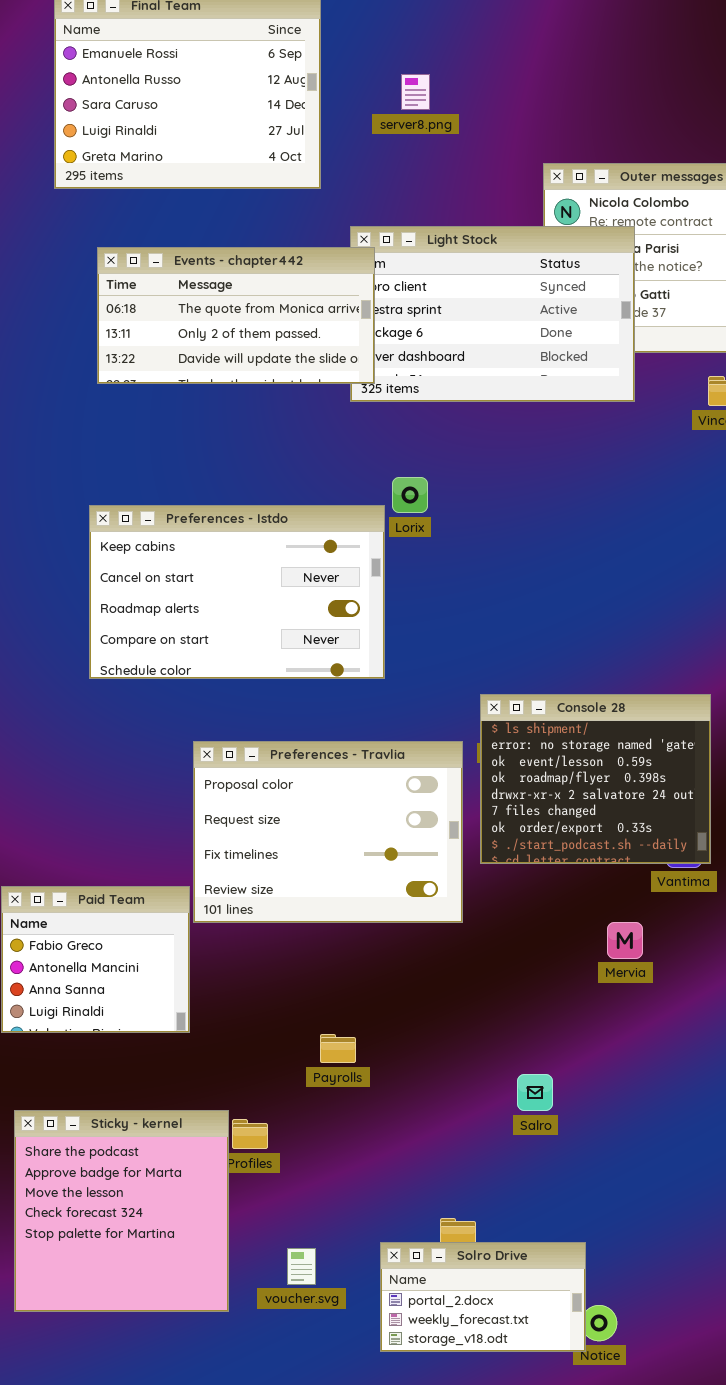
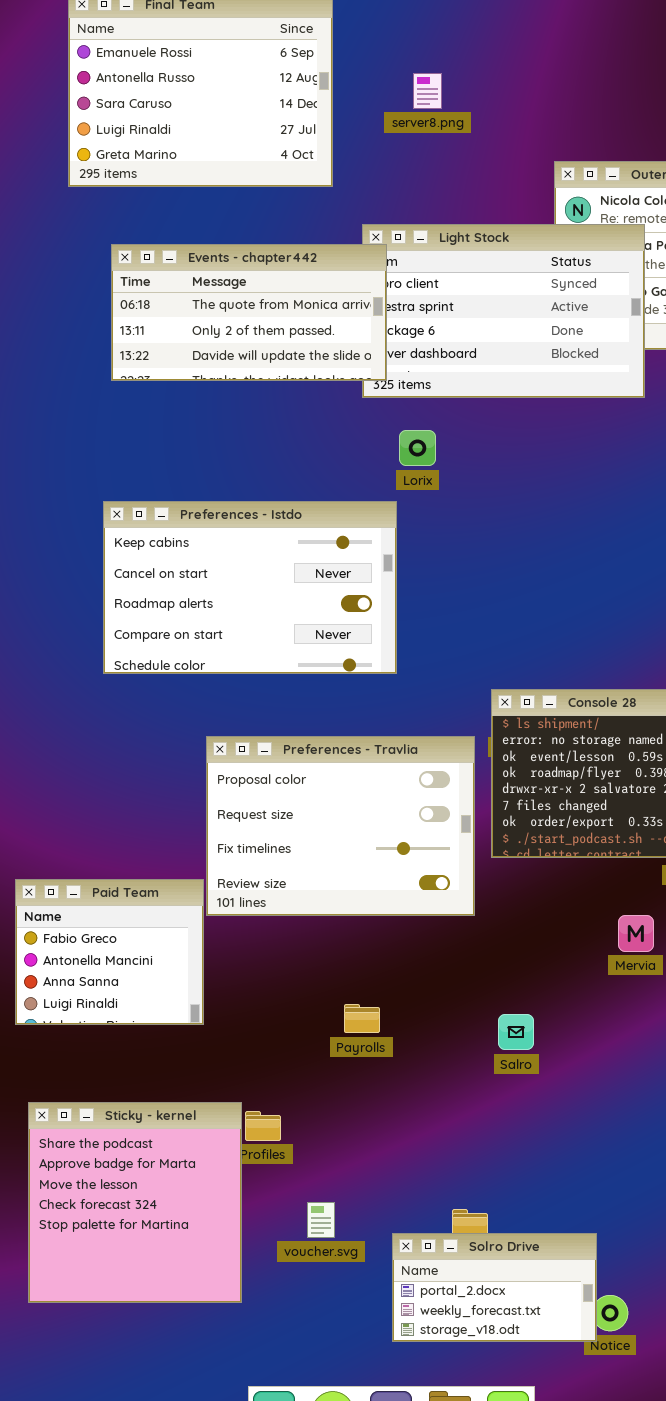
Lorix: [392,477,428,513] -> [399,430,436,466], moved
Payrolls: [320,1034,356,1063] -> [344,1004,380,1033], moved
Salro: [517,1074,553,1111] -> [498,1014,534,1050], moved
voucher.svg: [287,1248,316,1285] -> [307,1202,335,1238], moved

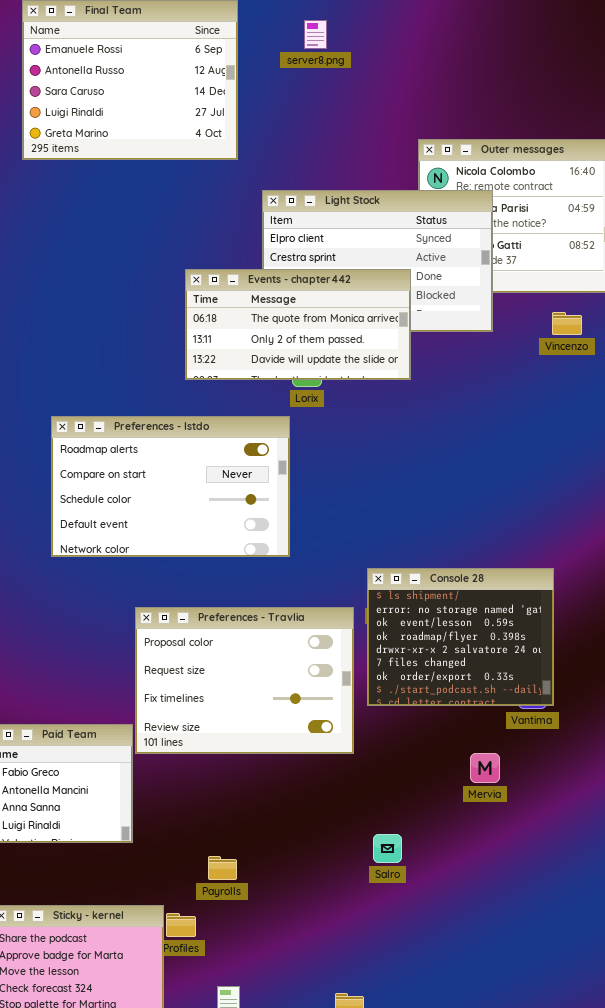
server8.png: [413,73,442,109] -> [304,20,327,49], moved
Events - chapter442: [111,244,387,381] -> [185,269,411,380], moved
Preferences - Istdo: [103,501,397,674] -> [51,416,290,557], scrolled down 2 rows
Payrolls: [344,1004,380,1033] -> [208,856,237,880], moved

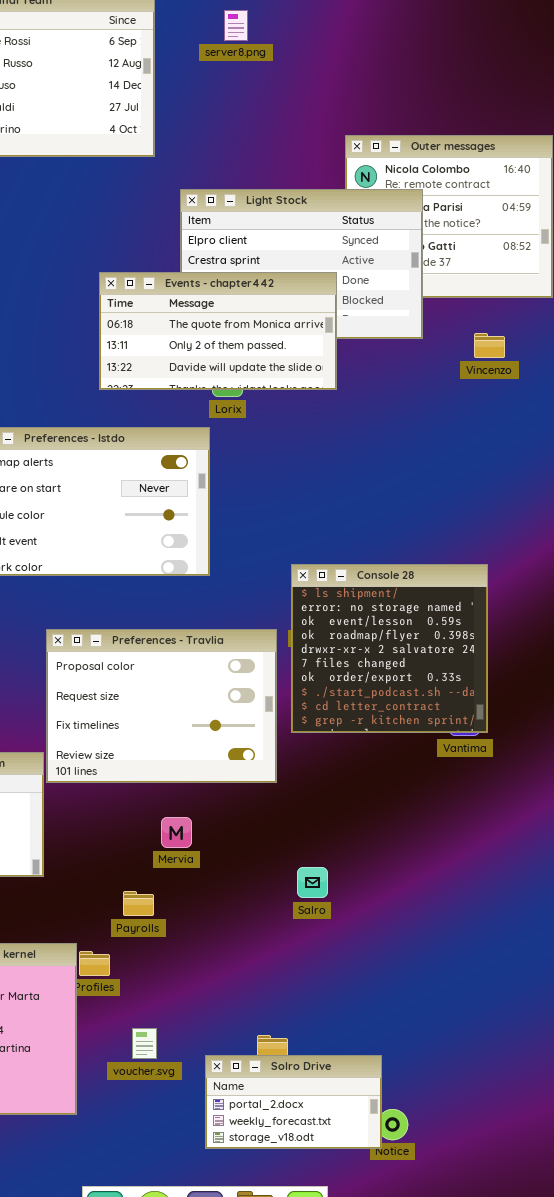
Vincenzo: [552,312,582,335] -> [474,333,505,358], moved
Console 28: [367,568,554,706] -> [291,564,488,733], resized
Mervia: [470,753,500,783] -> [161,817,192,848], moved

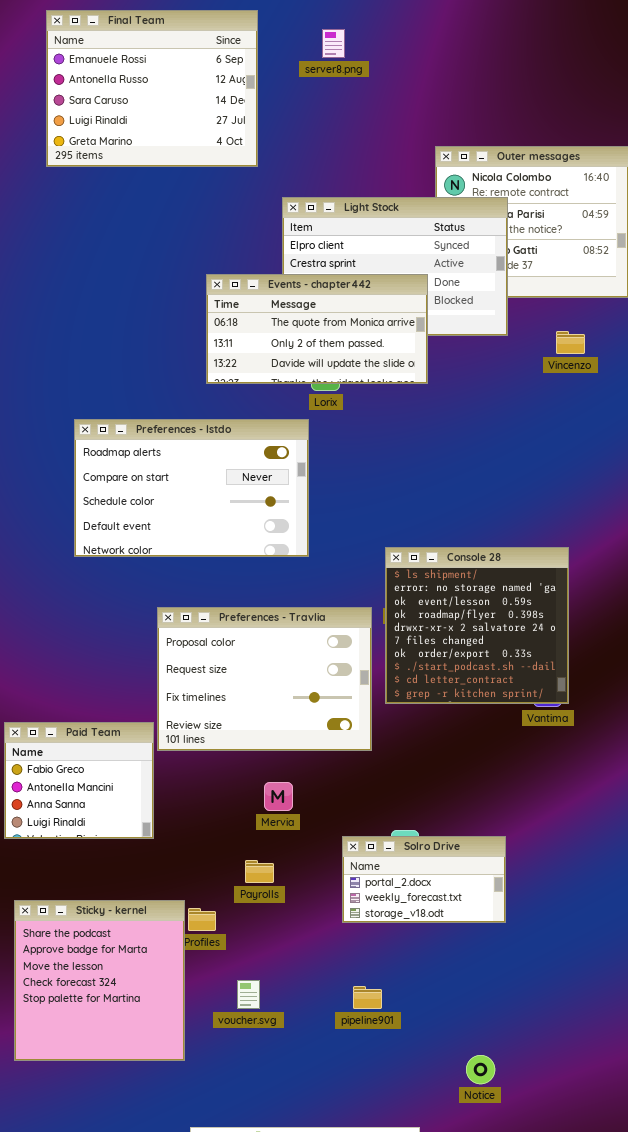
Payrolls: [123,891,154,916] -> [245,860,274,883], moved
Solro Drive: [205,1055,382,1149] -> [342,836,506,923], moved

